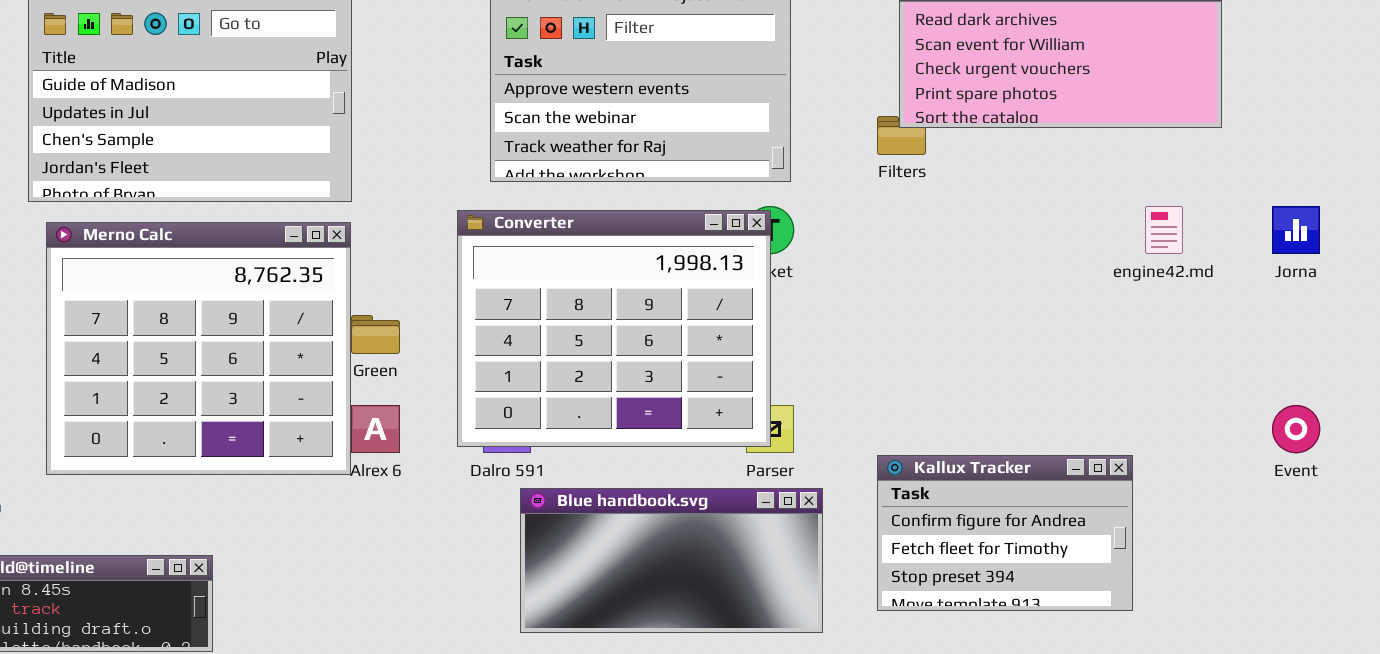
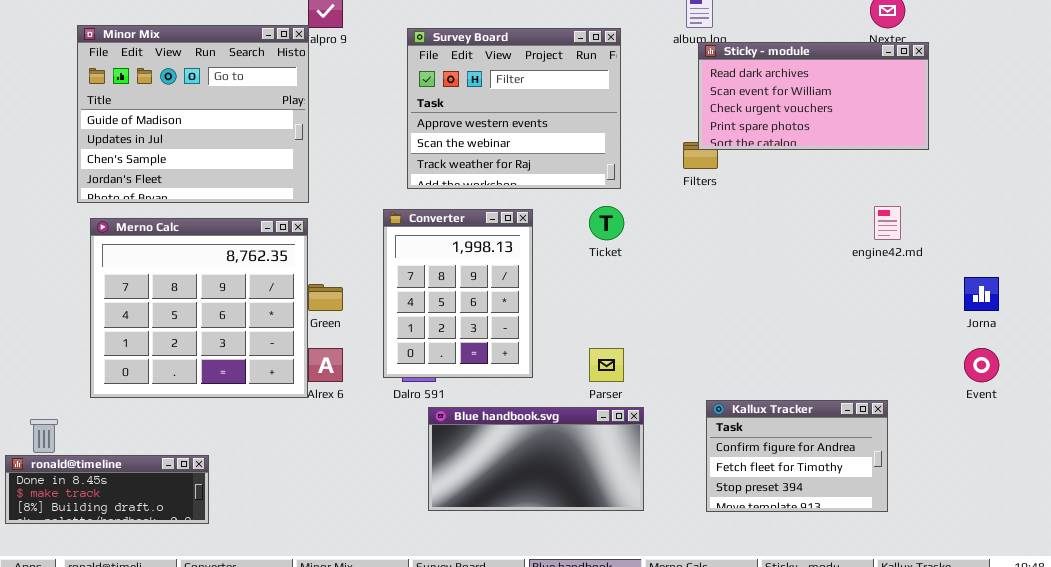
Jorna: [1272,206,1320,254] -> [964,277,999,311], moved
Converter: [457,210,771,447] -> [383,209,533,378], resized
Kallux Tracker: [877,455,1133,611] -> [706,400,888,512], moved

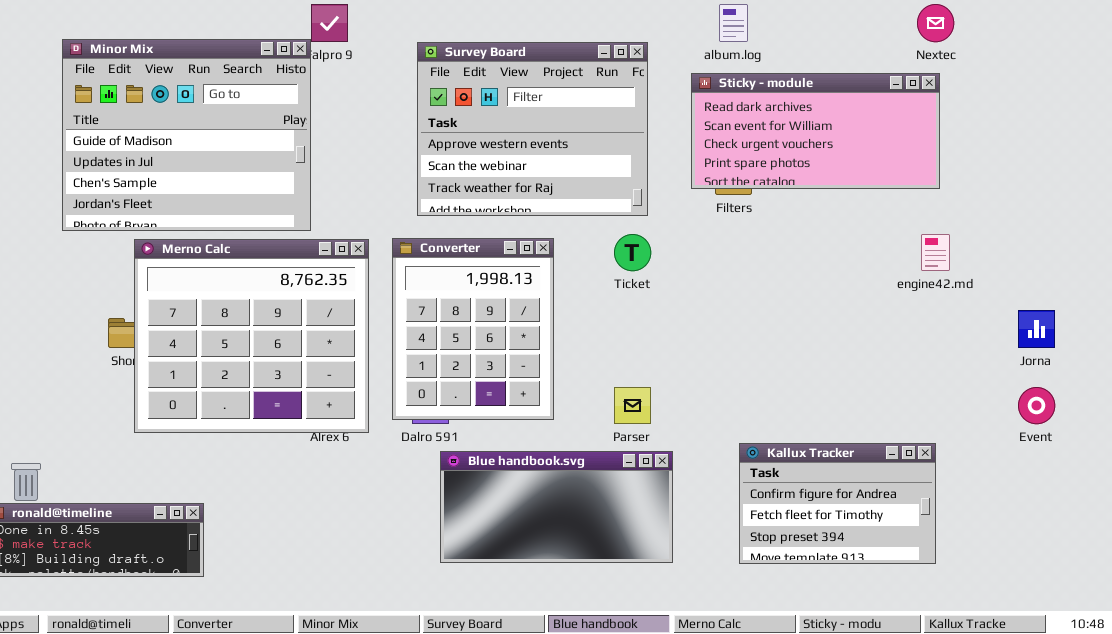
Sticky - module: [698,42,929,150] -> [691,73,940,189], moved
Merno Calc: [90,218,308,398] -> [134,239,369,433], moved

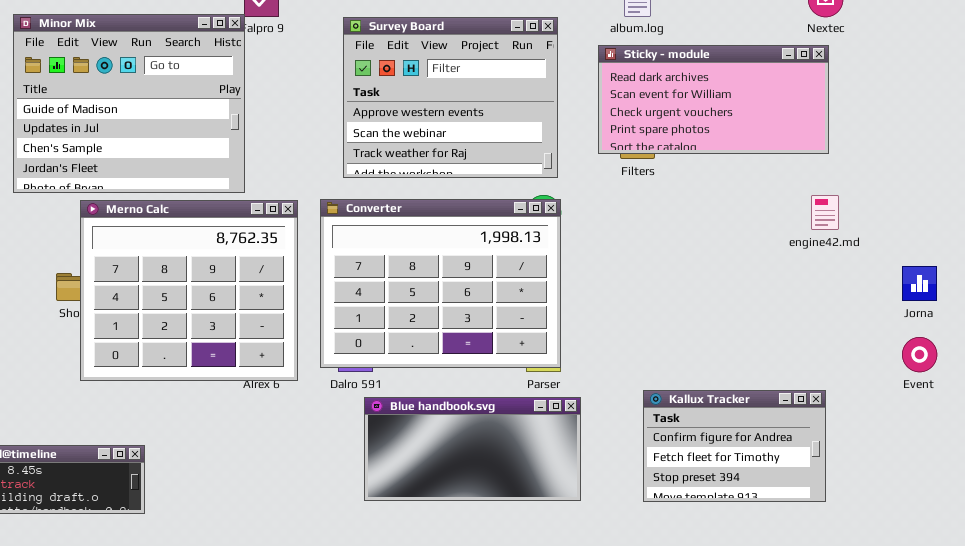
Converter: [392,238,554,420] -> [320,199,561,368], resized

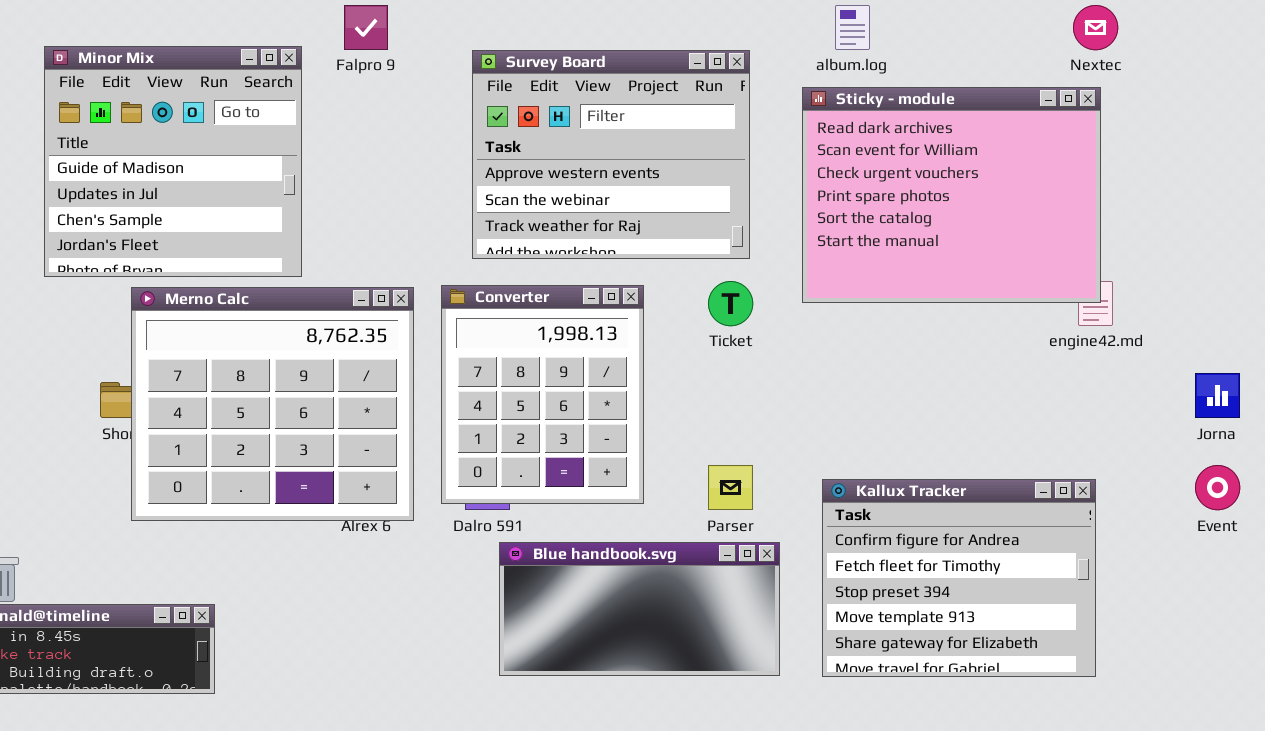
Minor Mix: [13,14,245,193] -> [44,46,302,277], resized
Sticky - module: [598,45,829,154] -> [802,87,1101,303], resized
Converter: [320,199,561,368] -> [441,285,644,504], resized
Kallux Tracker: [643,390,826,502] -> [822,479,1096,677], resized

